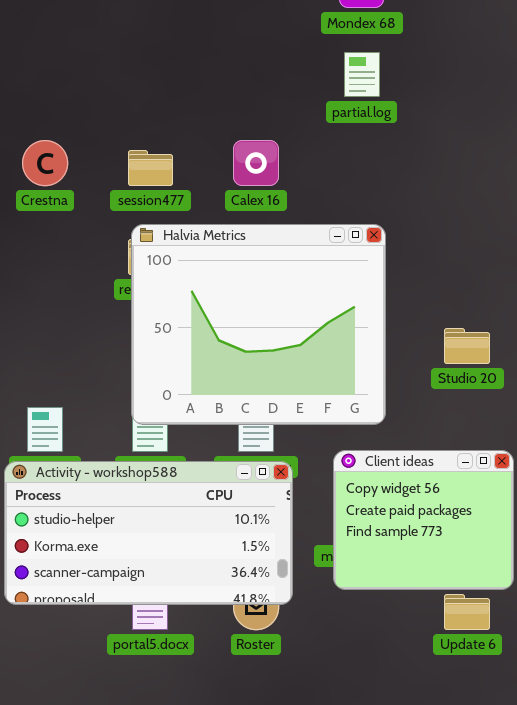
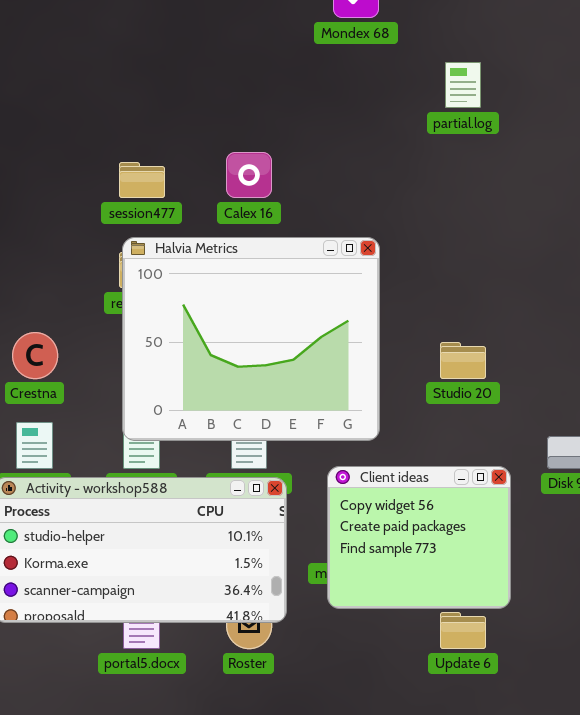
partial.log: [344,52,380,97] -> [445,62,481,108], moved
Crestna: [22,140,68,186] -> [12,332,58,379], moved

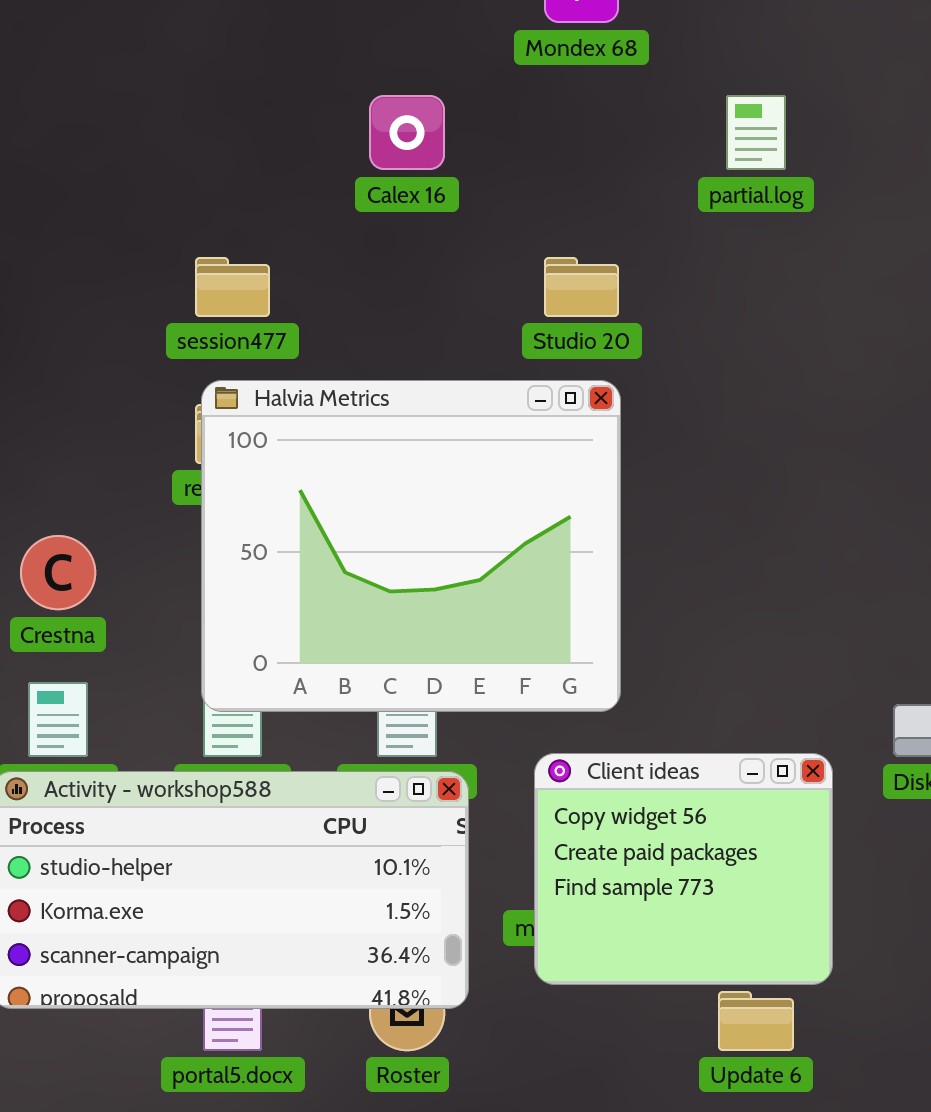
Calex 16: [226,152,272,198] -> [369,95,445,170], moved
Studio 20: [440,342,486,379] -> [544,257,619,317], moved

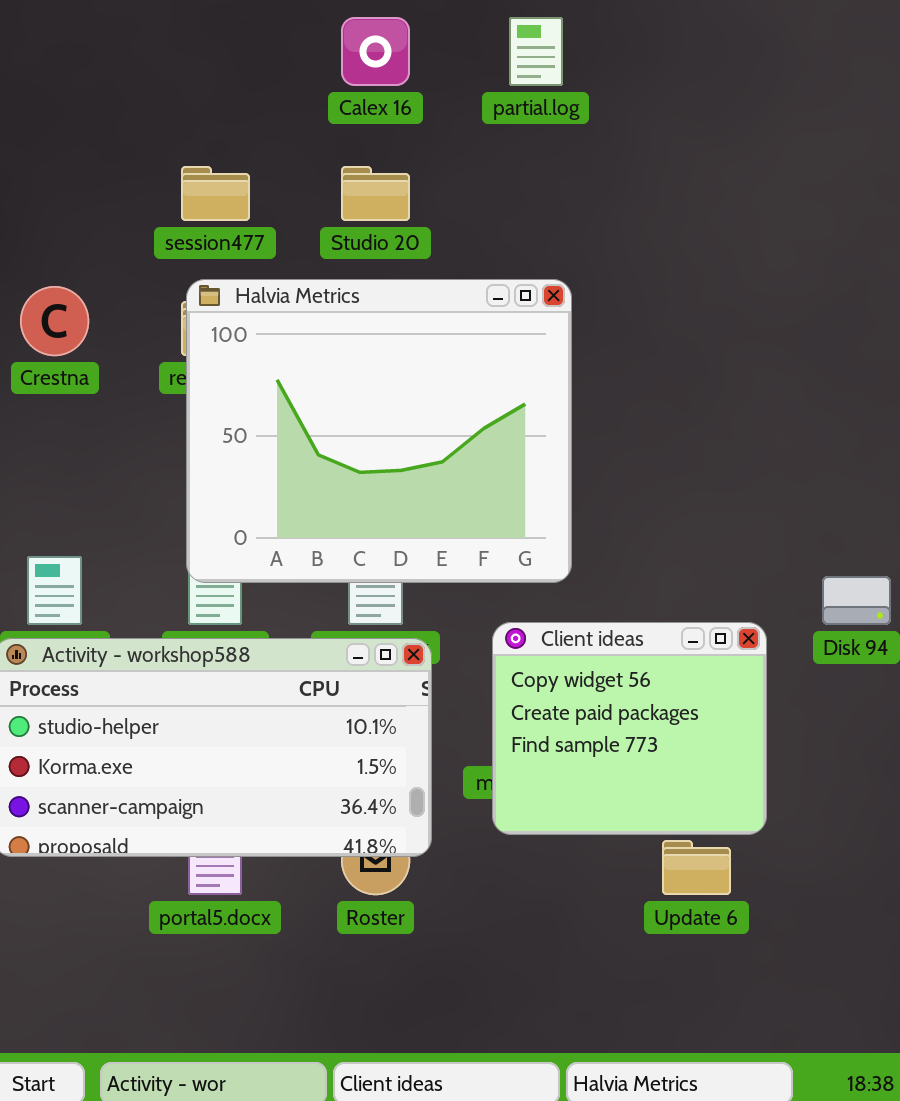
partial.log: [726,95,786,170] -> [509,17,563,86], moved
Studio 20: [544,257,619,317] -> [341,166,410,221], moved
Crestna: [20,535,96,610] -> [20,286,89,356], moved

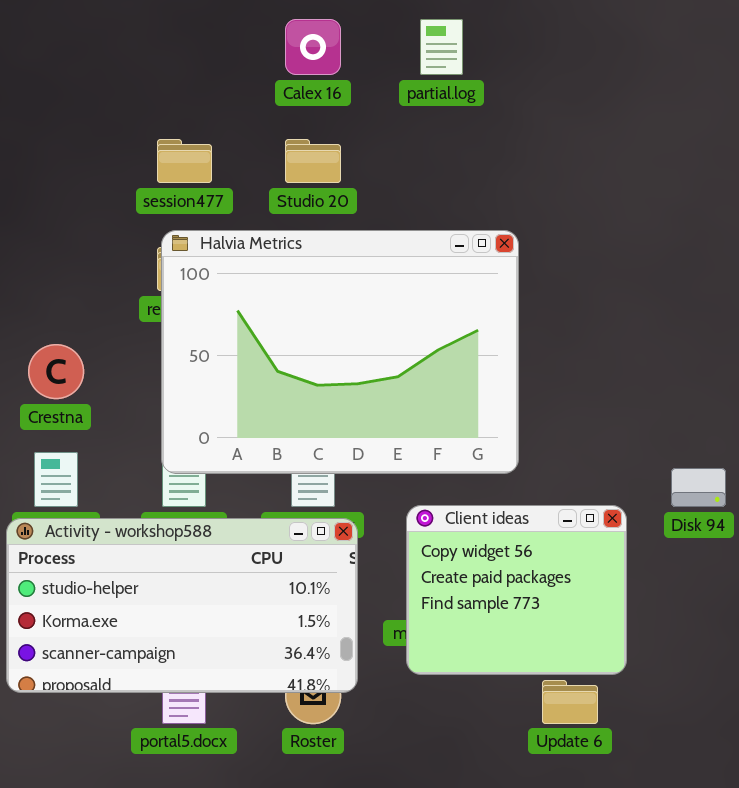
Halvia Metrics: [186,279,572,583] -> [161,230,519,474], resized
Crestna: [20,286,89,356] -> [28,344,84,399], moved

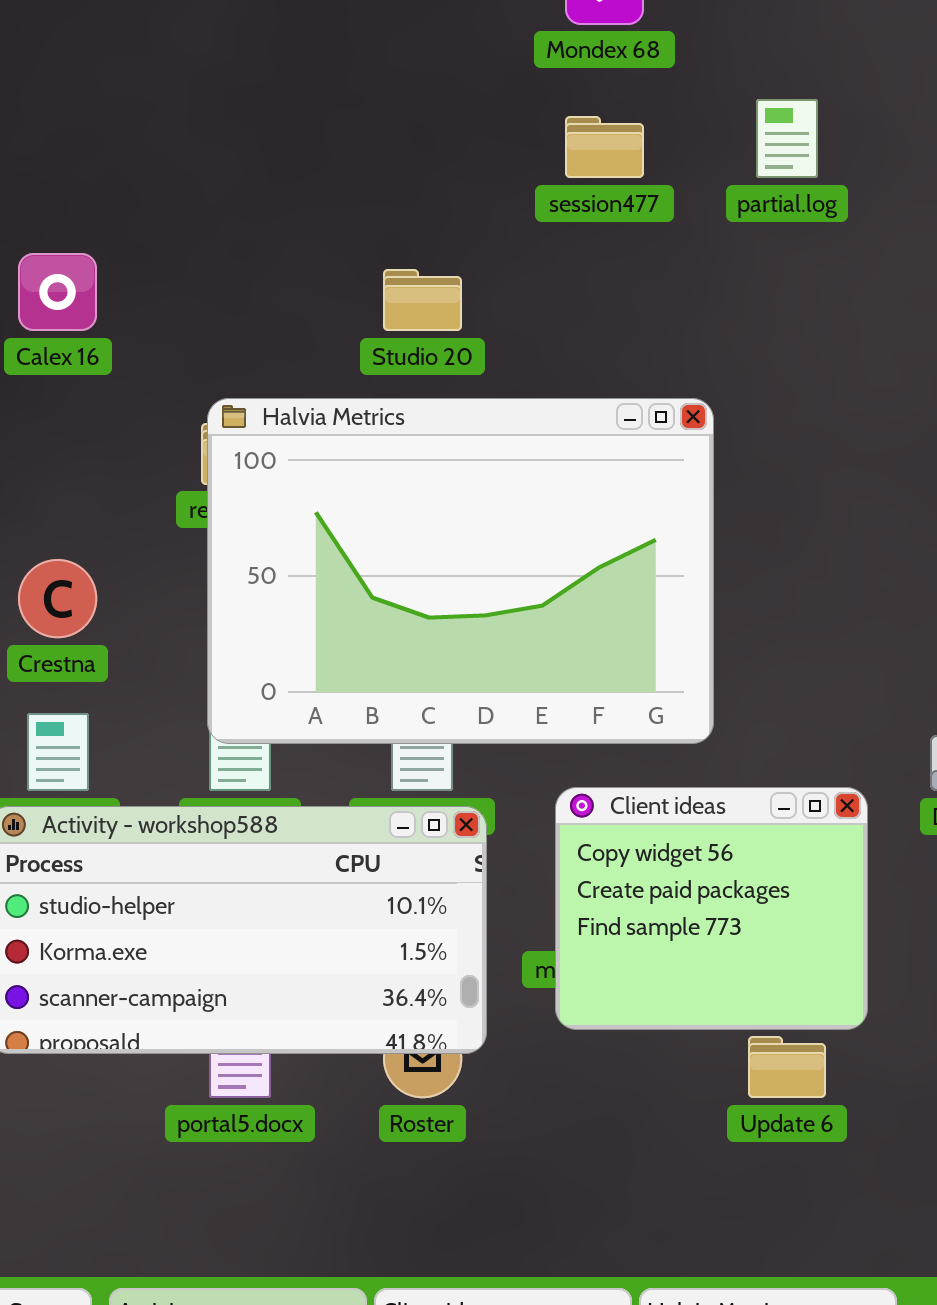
Calex 16: [285,19,341,75] -> [18,253,97,331], moved
partial.log: [420,19,463,75] -> [756,99,818,178], moved
session477: [157,139,212,183] -> [565,116,644,178], moved

